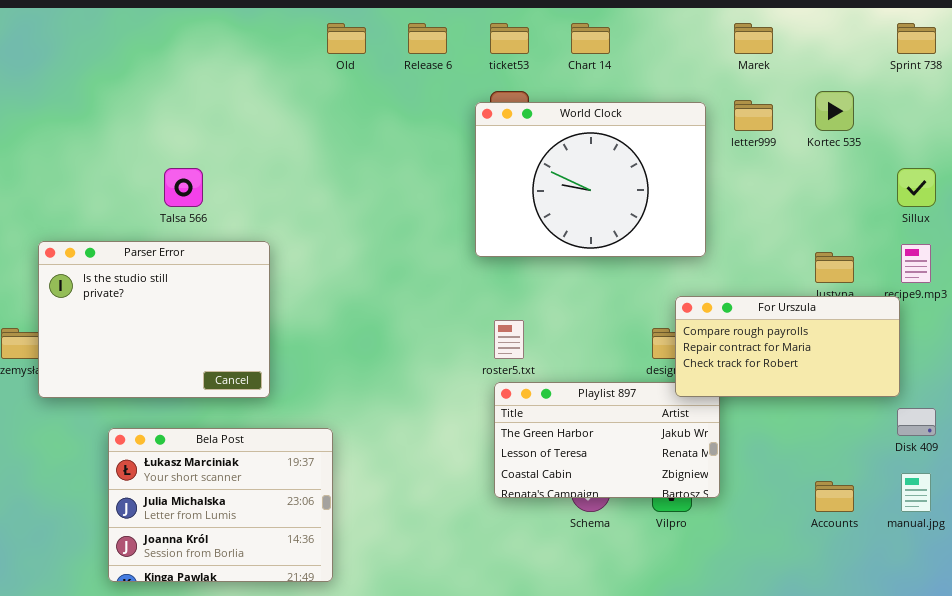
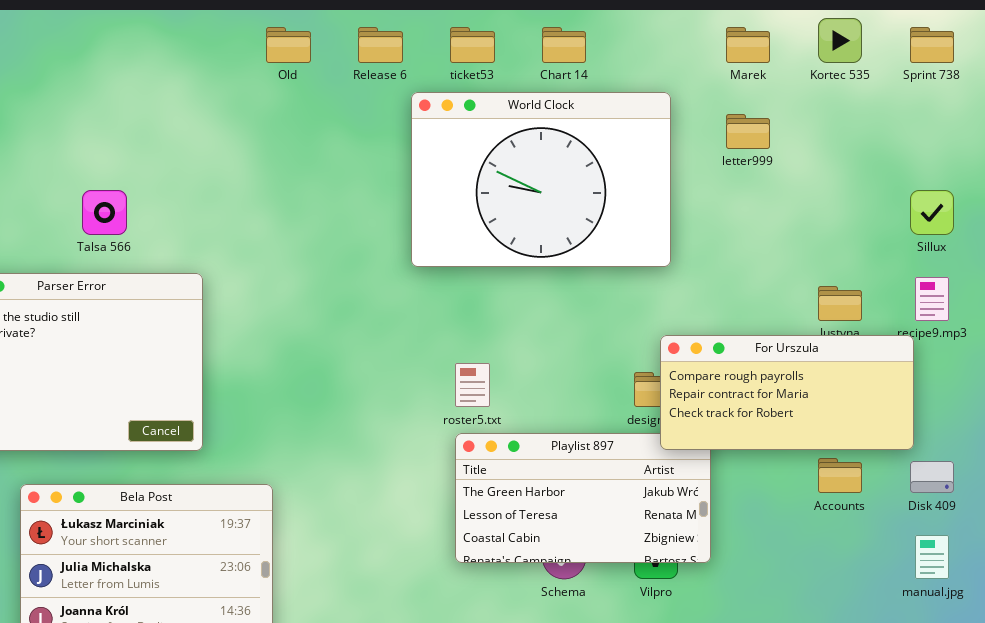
Kortec 535: [815,91,854,131] -> [818,18,862,63], moved
World Clock: [475,102,706,257] -> [411,92,671,267], moved
Accounts: [815,481,854,512] -> [818,458,862,493], moved

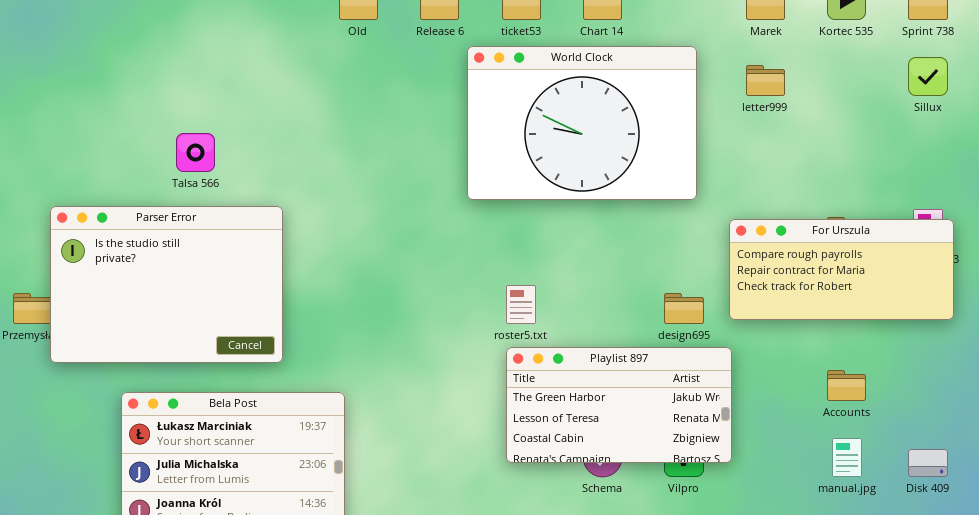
Sillux: [910,190,954,235] -> [908,57,948,96], moved
For Urszula: [660,335,914,450] -> [729,219,954,320], moved
Disk 409: [910,461,954,493] -> [908,449,948,477], moved
manual.jpg: [915,535,949,579] -> [832,438,862,477], moved

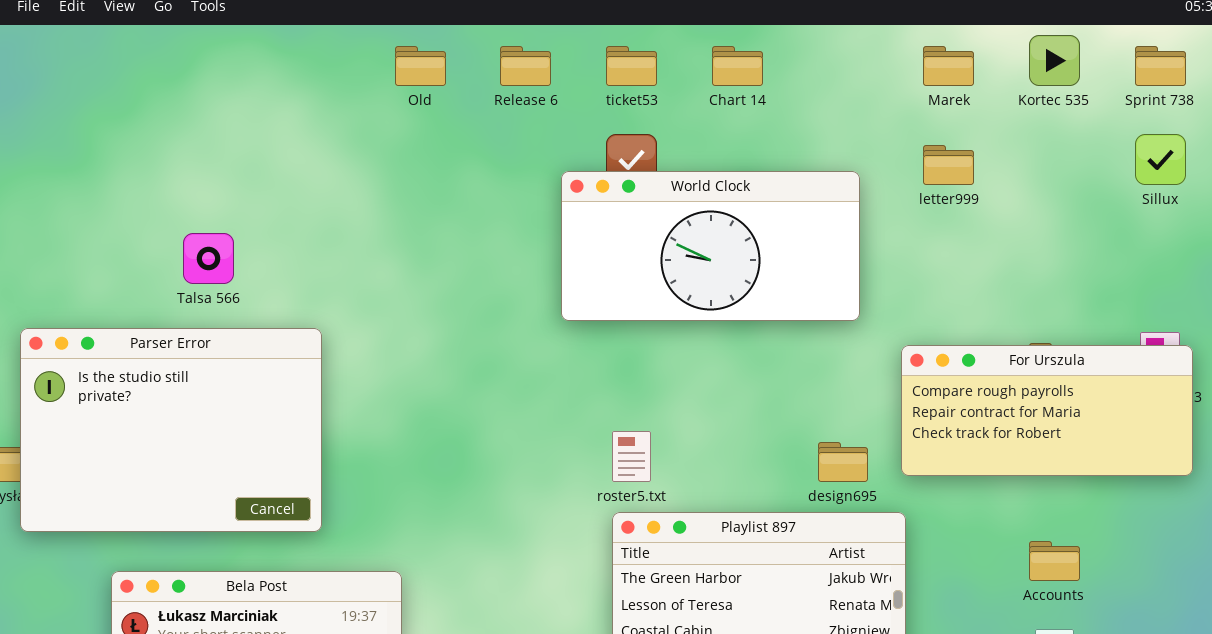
World Clock: [467,46,697,200] -> [561,171,860,321], resized

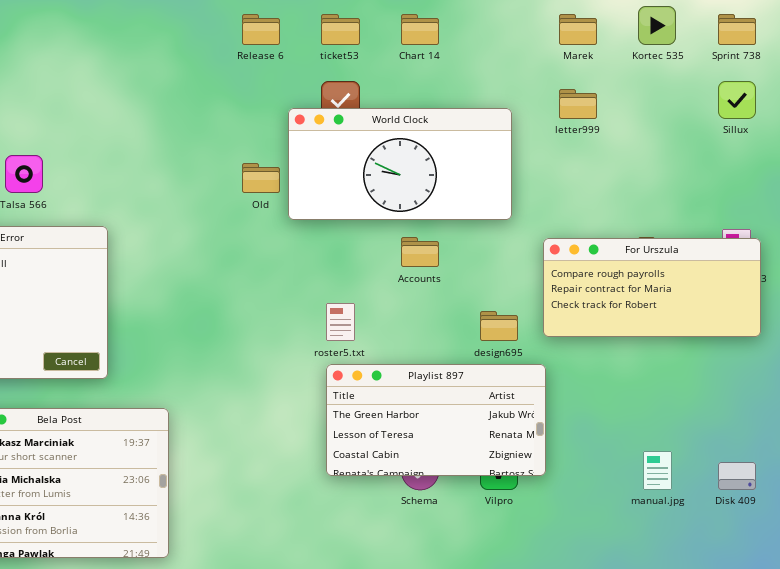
Old: [395,46,446,86] -> [242,163,280,193], moved
Accounts: [1029,541,1080,581] -> [401,237,439,267], moved

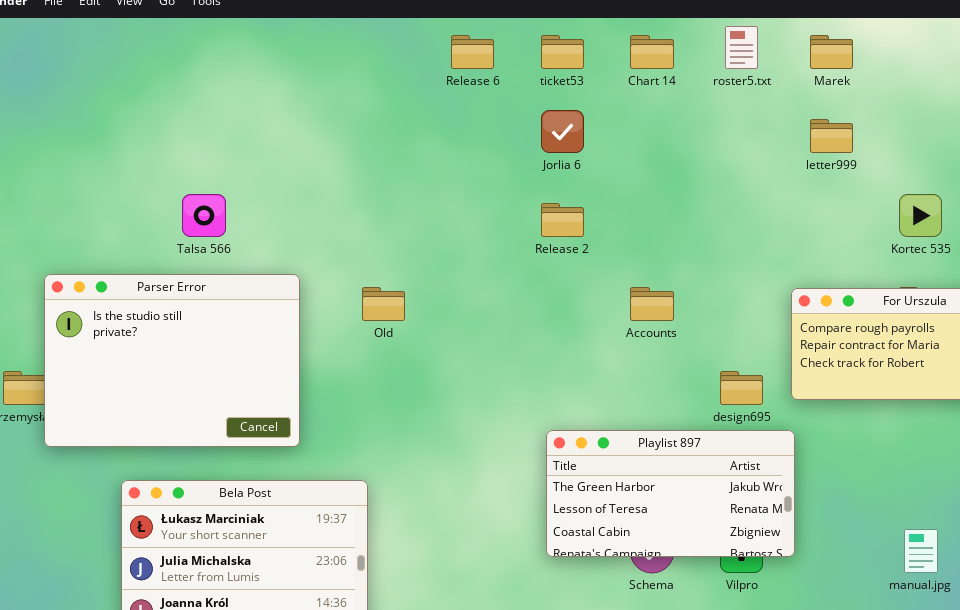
Kortec 535: [638,6,676,45] -> [899,194,942,237], moved
World Clock: [288,108,512,220] -> none, closed
Old: [242,163,280,193] -> [362,287,405,321], moved
roster5.txt: [326,303,355,341] -> [725,26,758,69], moved

